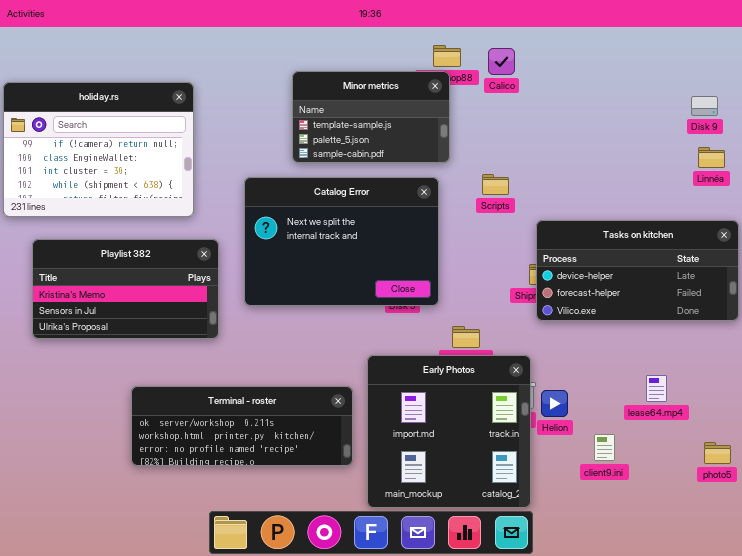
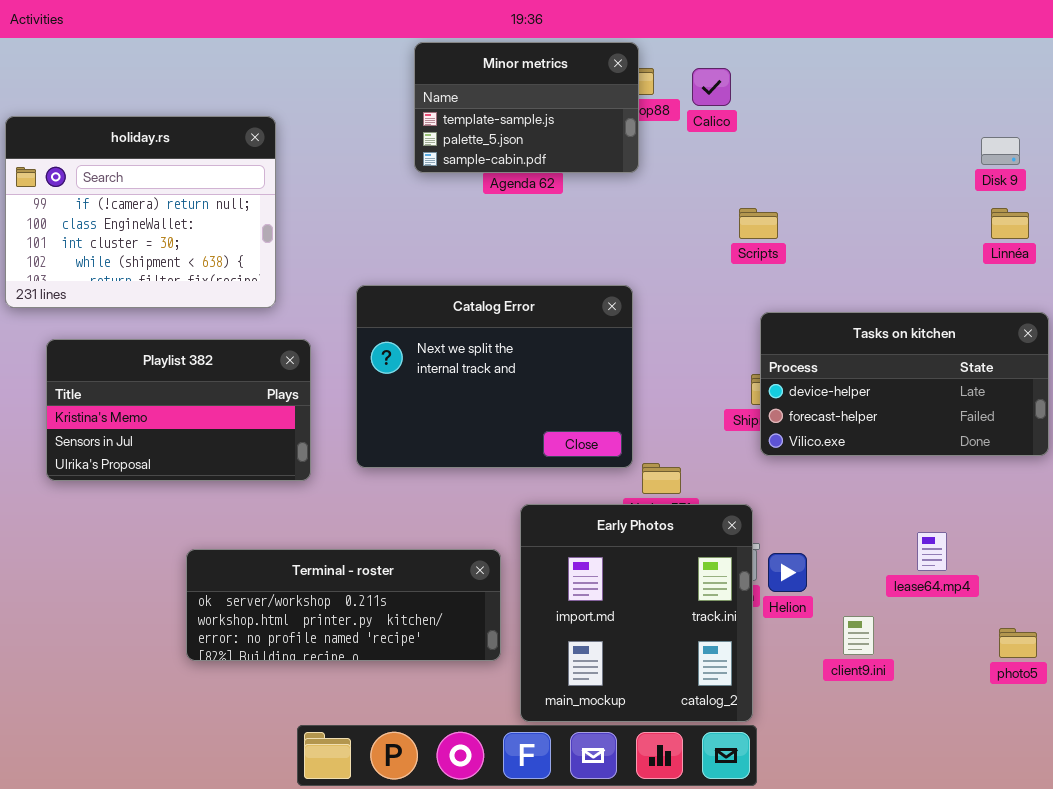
Minor metrics: [292,71,450,163] -> [414,42,639,173], moved
Scripts: [482,174,509,195] -> [739,208,778,239], moved
Catalog Error: [244,177,439,306] -> [356,285,633,468], moved

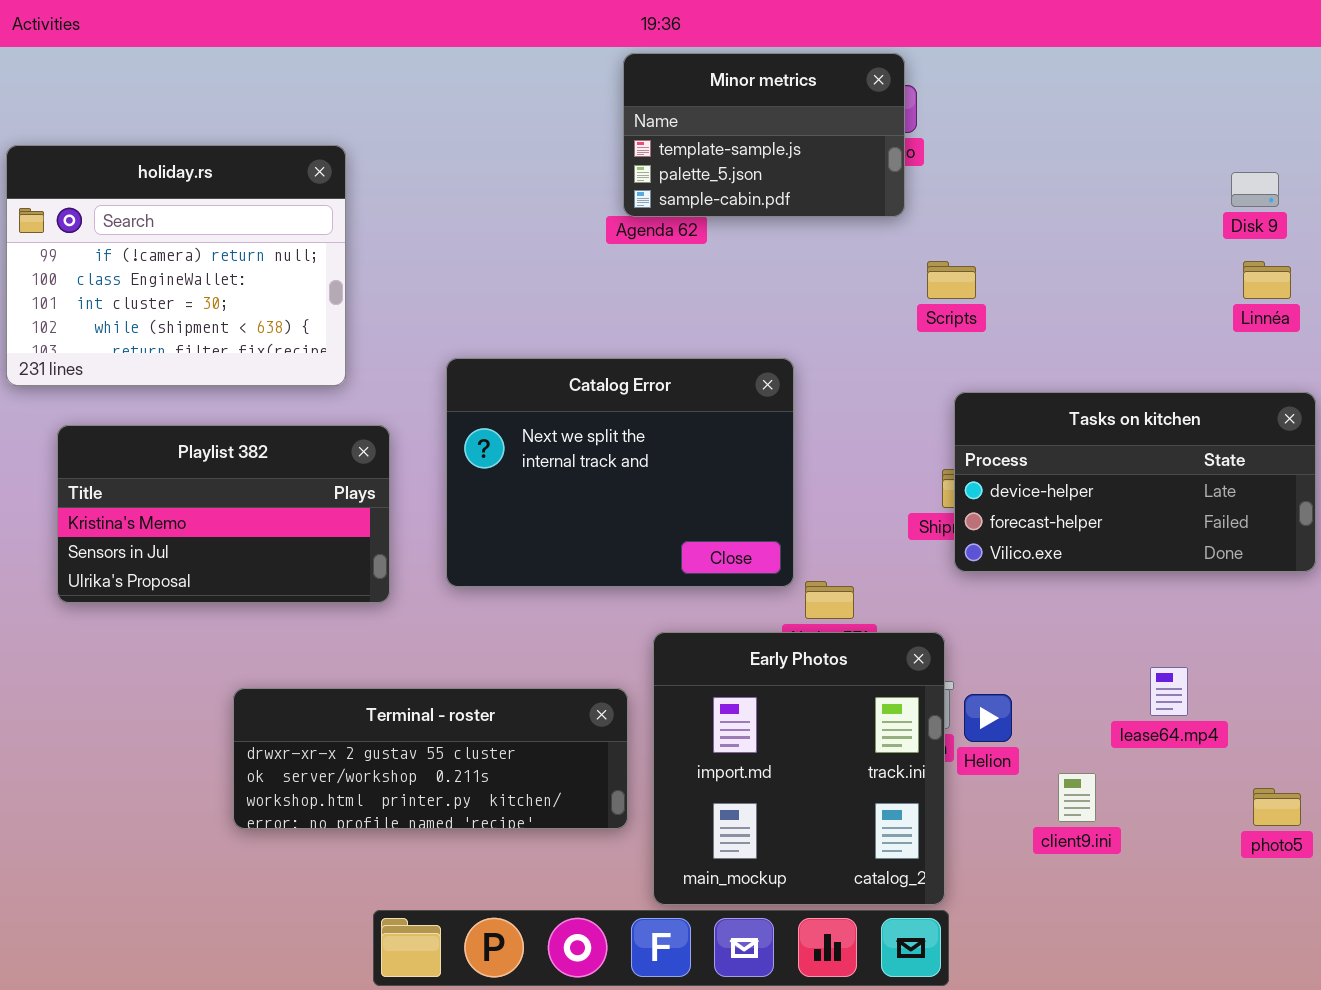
Minor metrics: [414,42,639,173] -> [623,53,905,217], moved
Terminal - roster: [186,549,501,661] -> [233,688,628,829], scrolled up 1 row

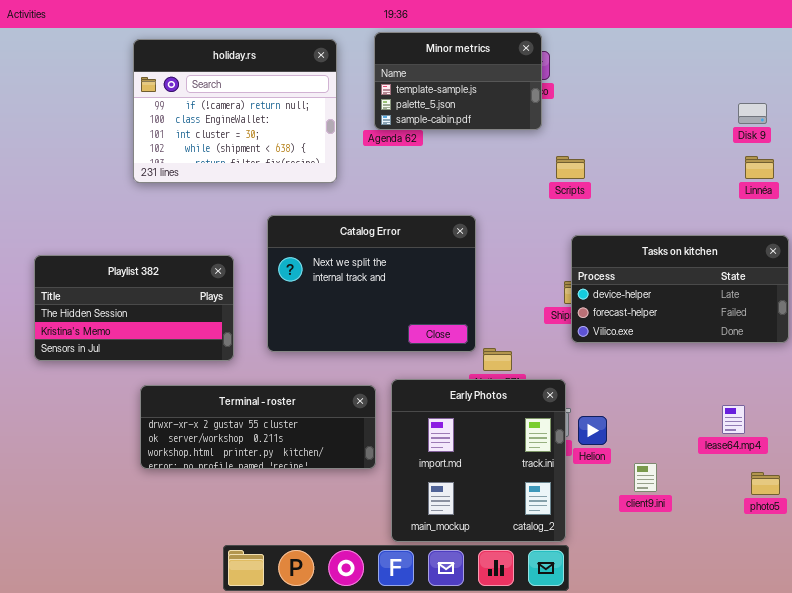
holiday.rs: [6,145,346,386] -> [133,39,337,183], moved
Playlist 382: [57,425,390,603] -> [34,255,234,361], scrolled up 1 row
lease64.mp4: [1150,667,1188,716] -> [722,405,745,434], moved
Terminal - roster: [233,688,628,829] -> [140,385,376,469], moved

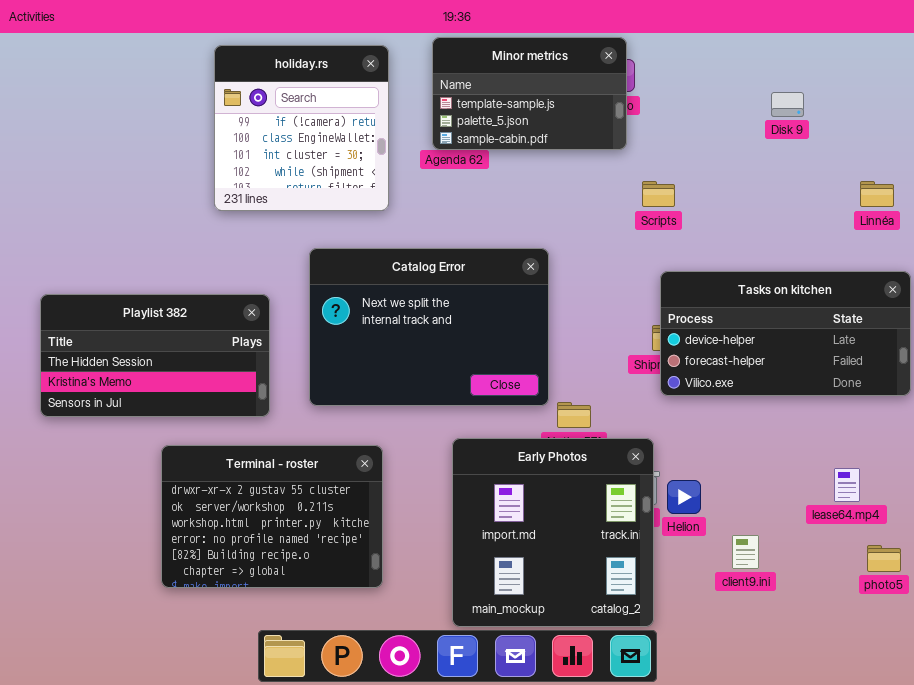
holiday.rs: [133,39,337,183] -> [214,45,389,211], resized
Disk 9: [738,103,767,124] -> [771,92,804,117], moved
Terminal - roster: [140,385,376,469] -> [161,445,383,588], resized

